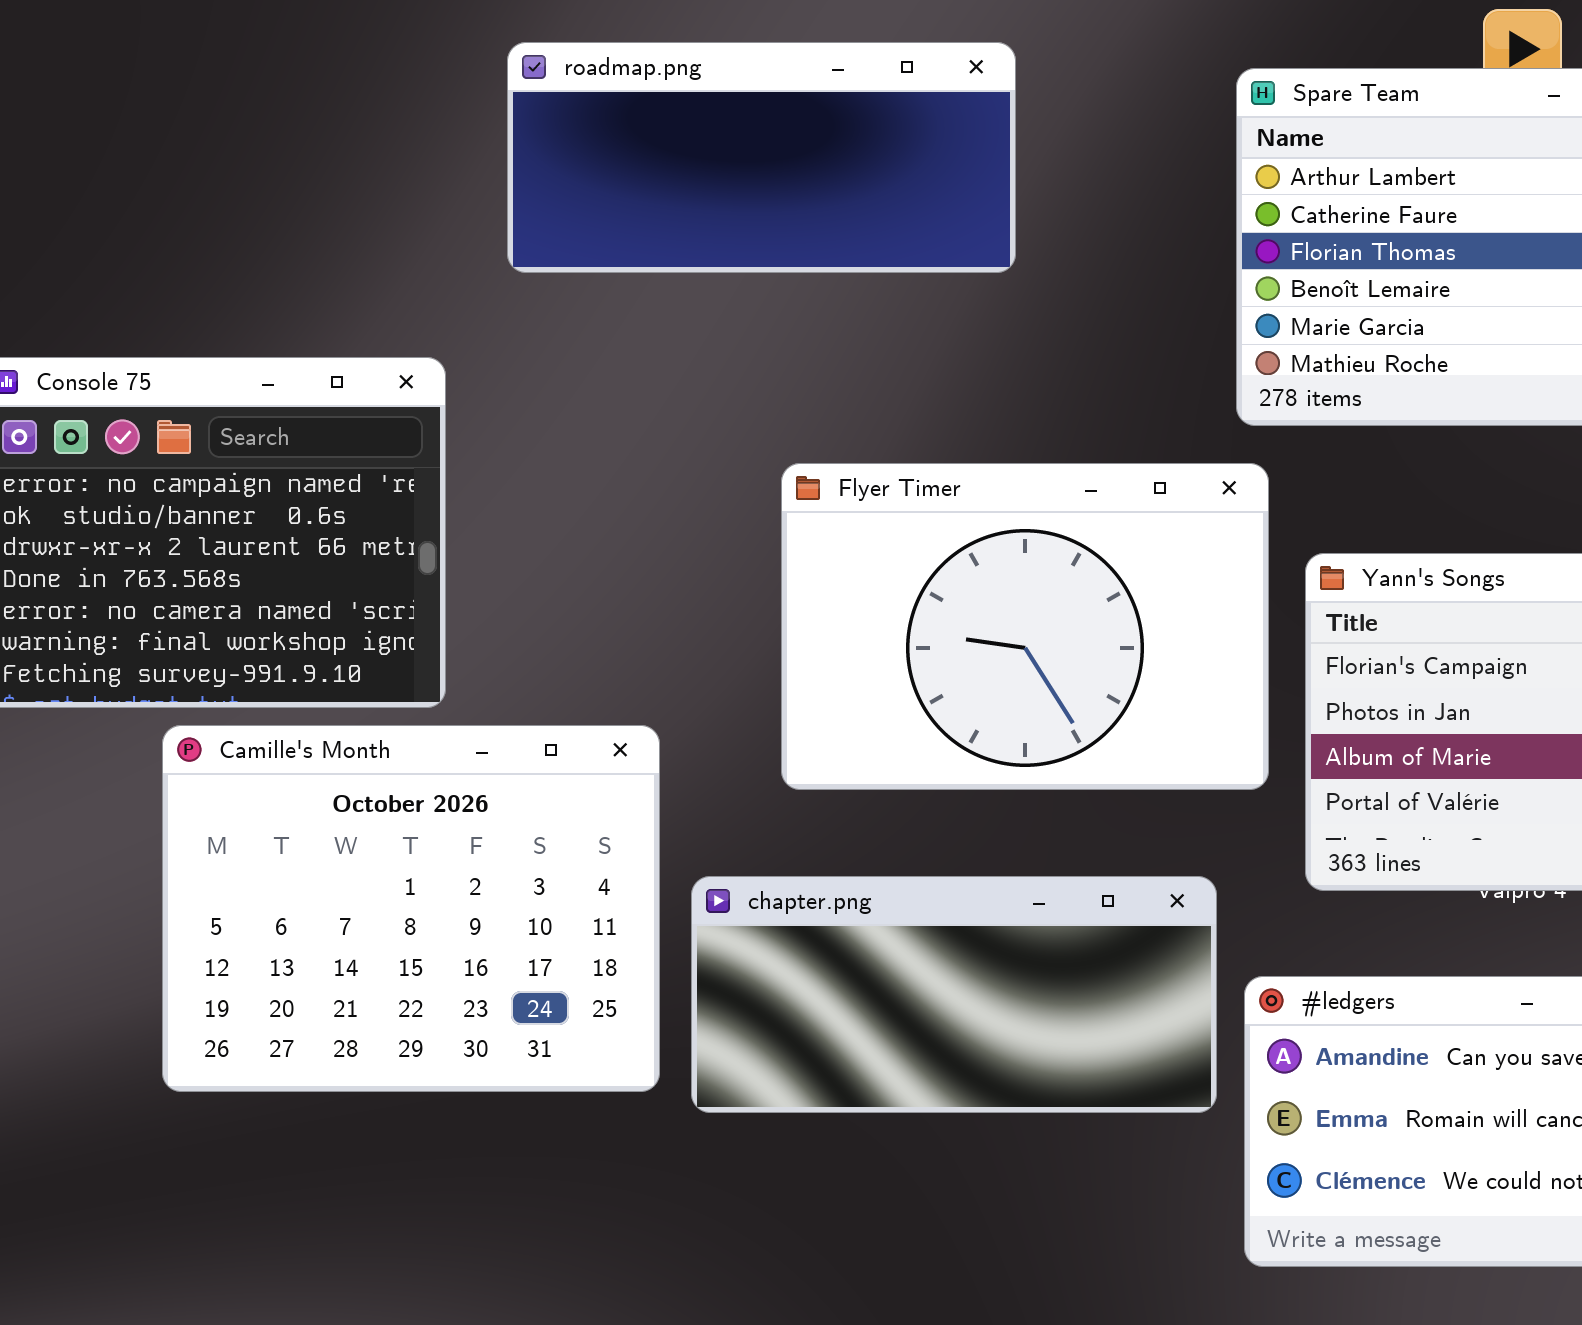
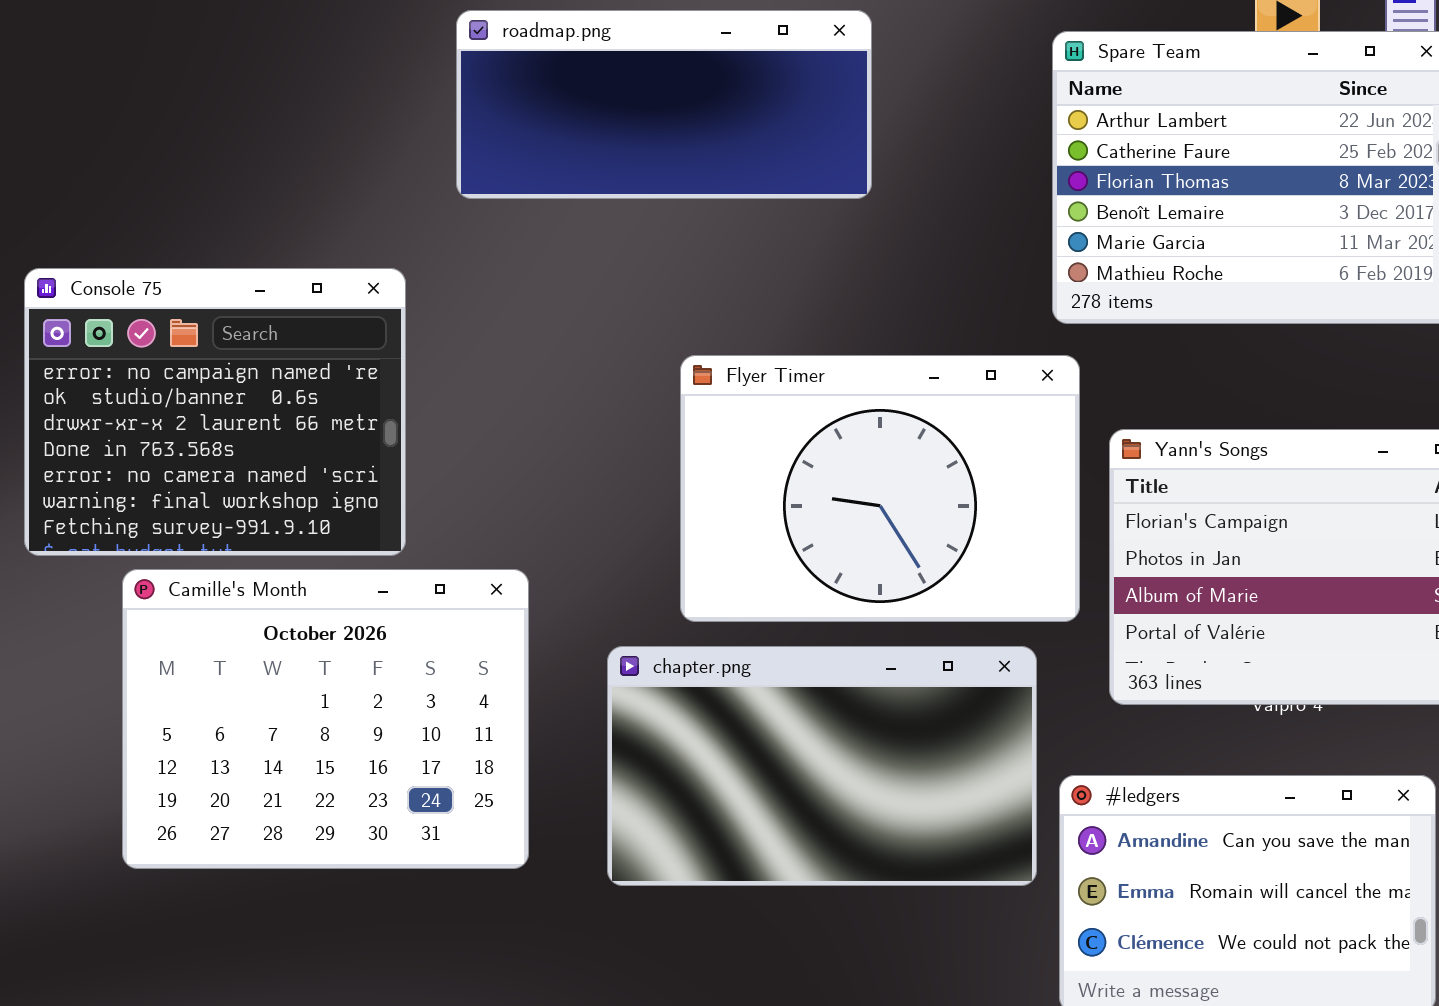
Camille's Month: [162,725,660,1092] -> [122,569,529,869], moved
chapter.png: [691,876,1217,1113] -> [607,646,1037,886], resized

